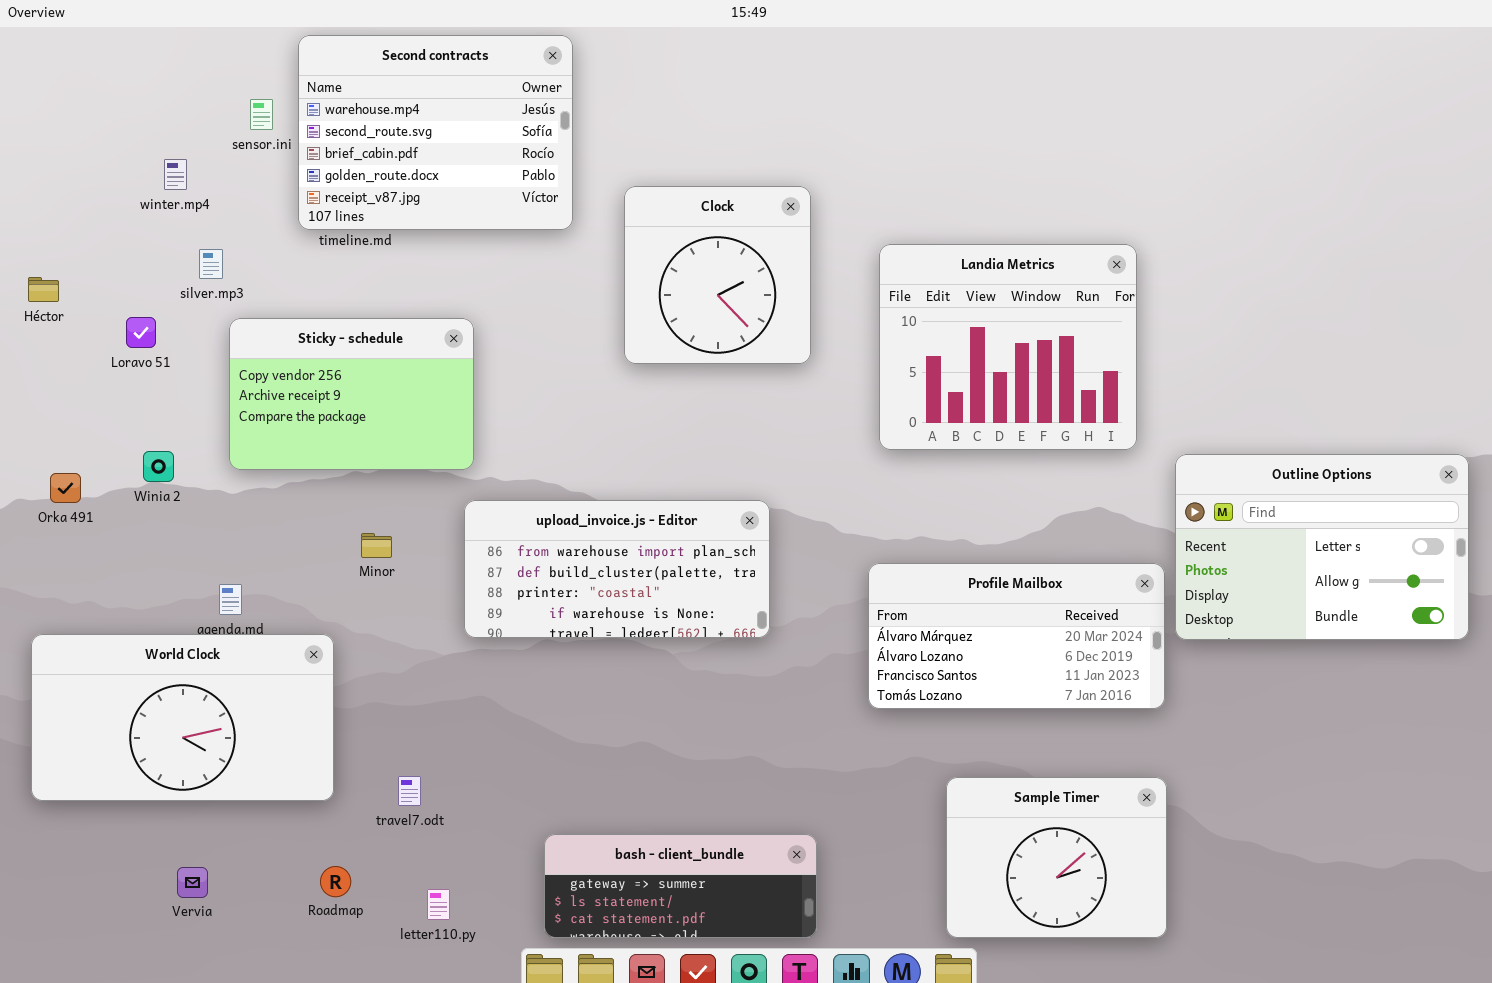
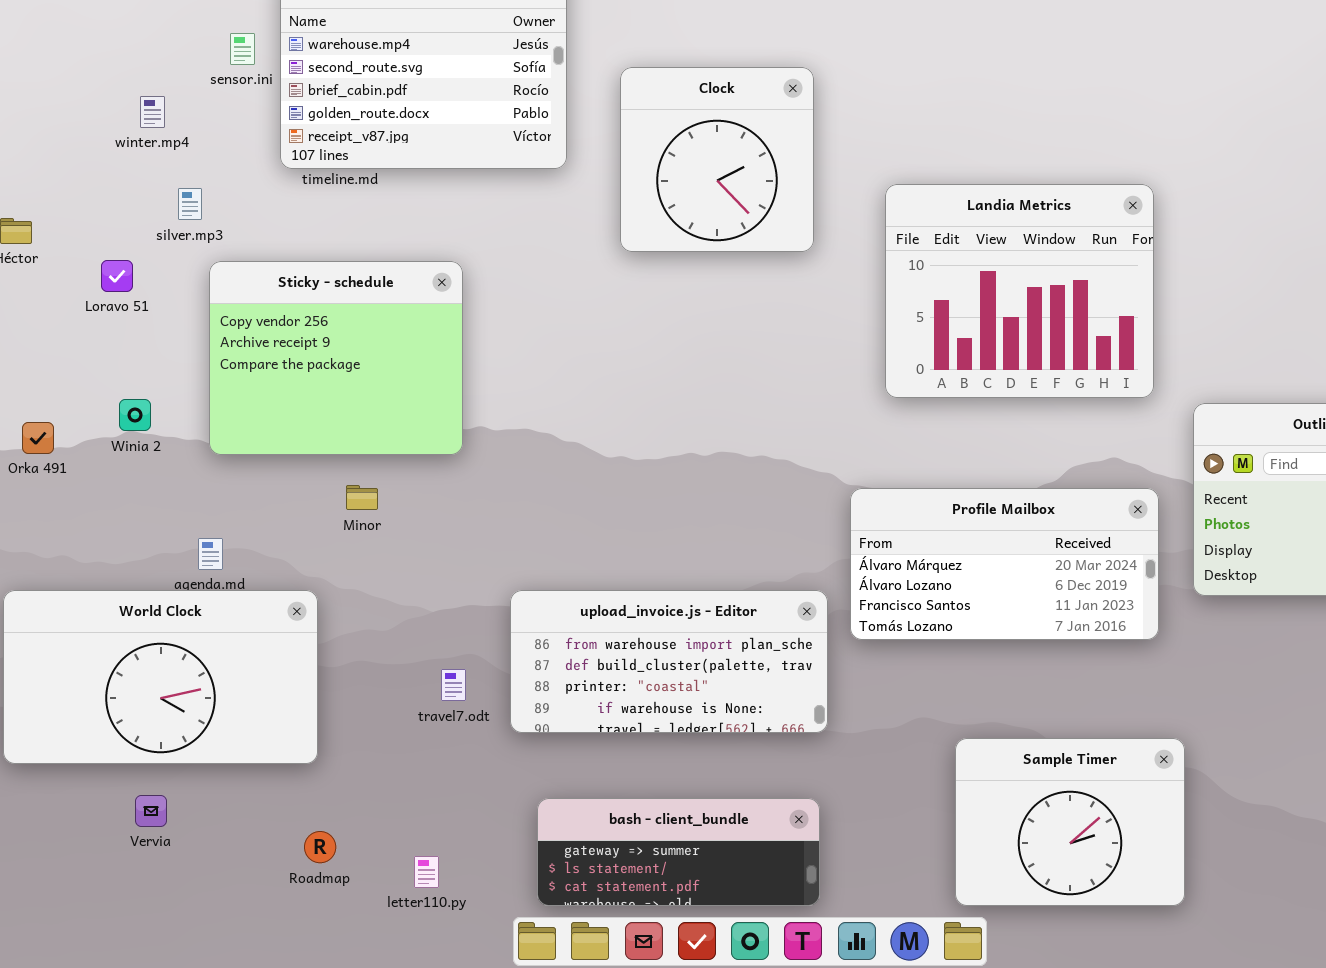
Clock: [624,186,811,364] -> [620,67,814,252], moved
Sticky - schedule: [229,318,474,470] -> [209,261,463,455], resized
upload_invoice.js - Editor: [464,500,770,638] -> [510,590,828,733], moved
Profile Mailbox: [868,563,1165,709] -> [850,488,1159,640], moved
travel7.odt: [398,776,421,806] -> [441,669,466,701], moved
Vervia: [177,867,208,898] -> [135,795,167,827], moved

